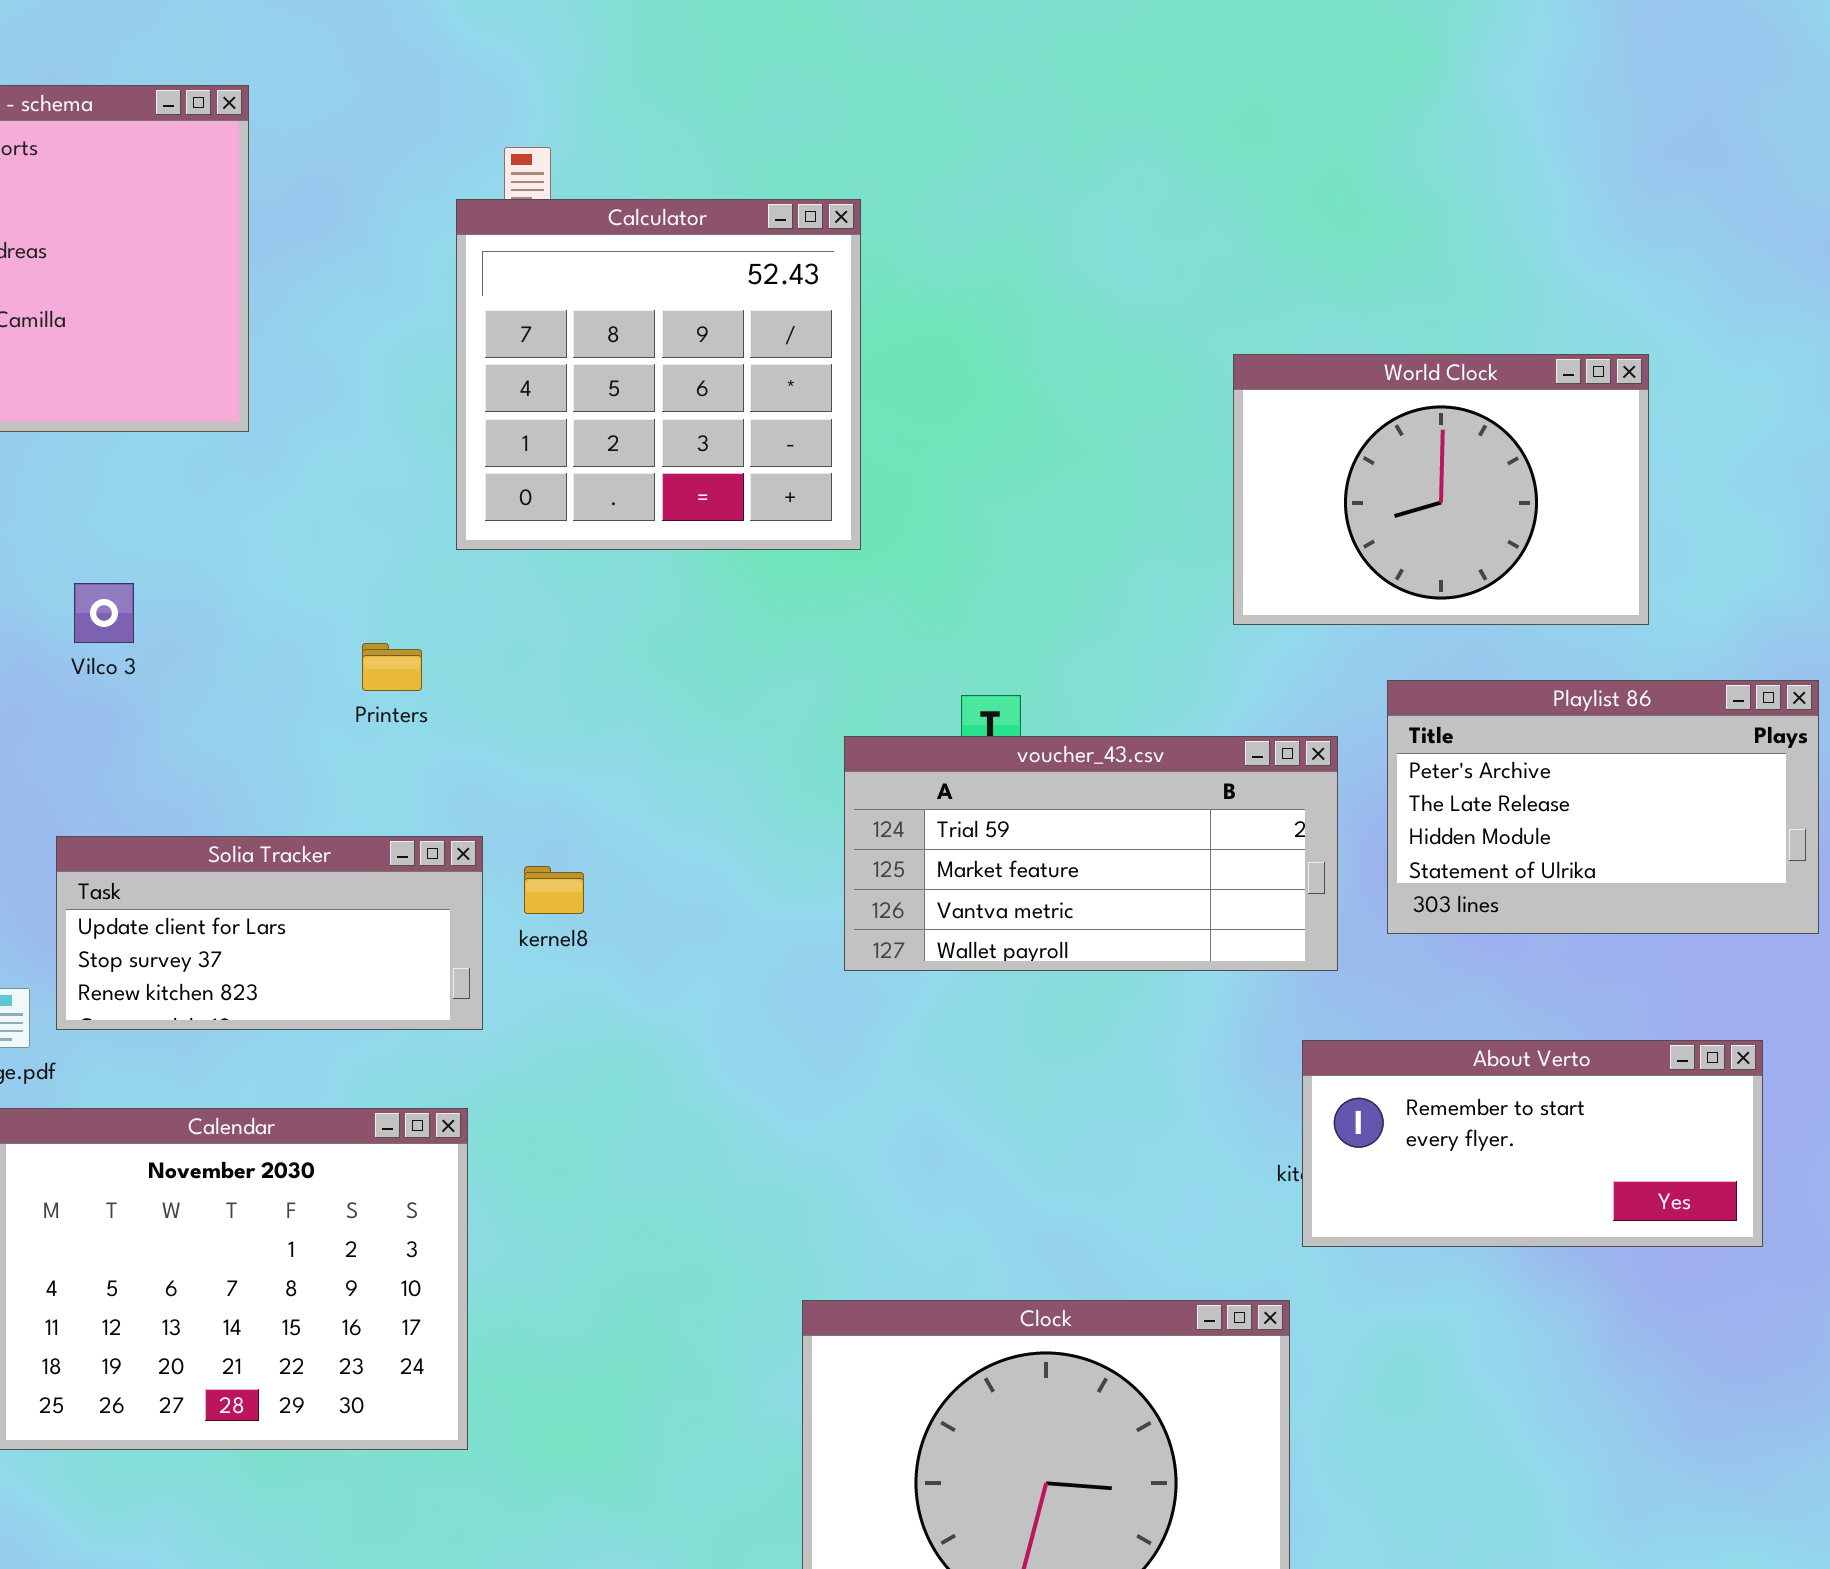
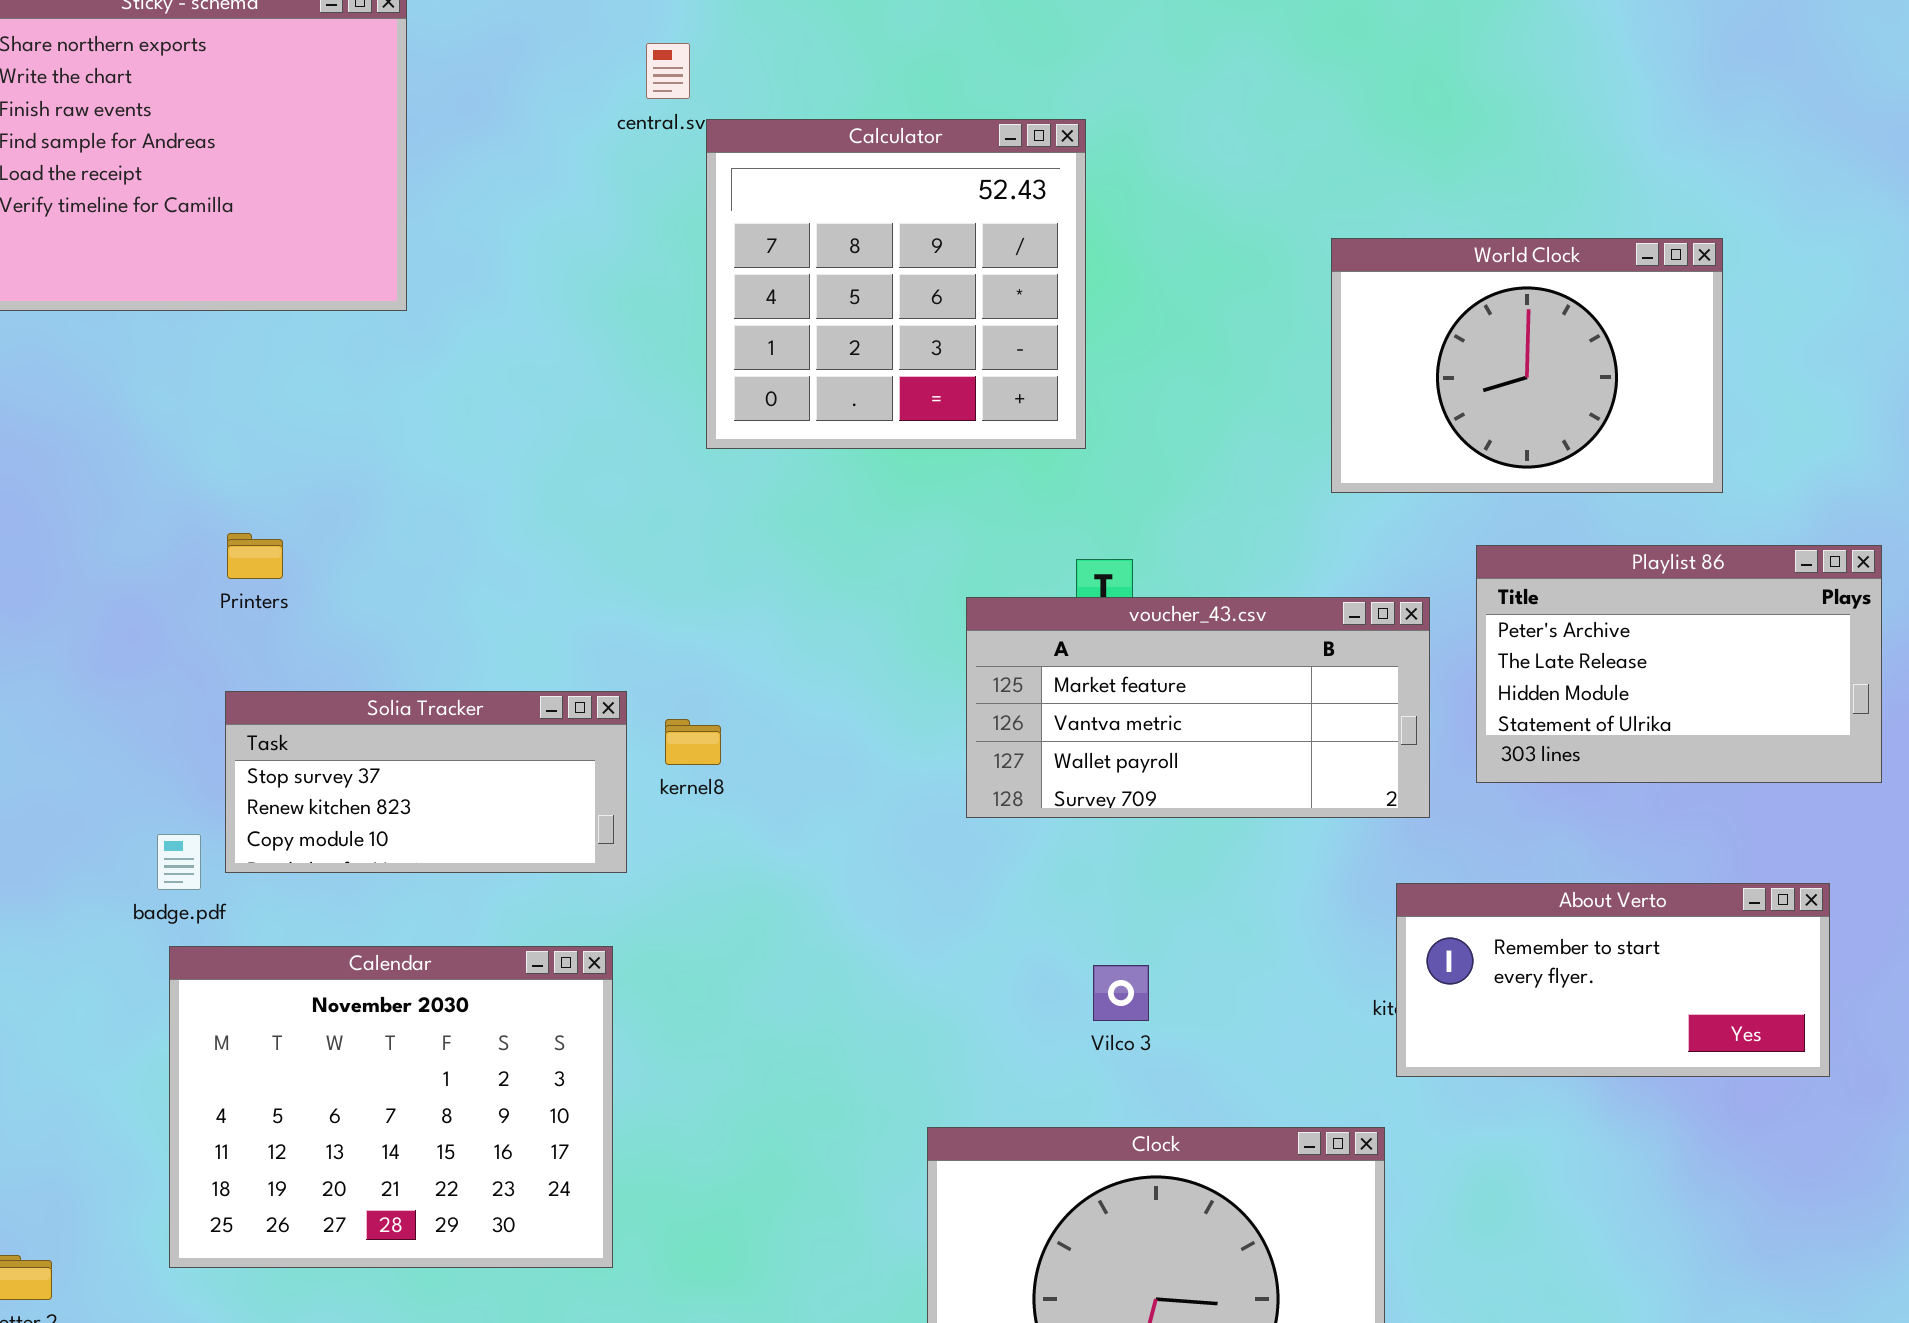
Calculator: [456,199,861,550] -> [706,119,1086,449], moved
Vilco 3: [74,583,134,643] -> [1093,965,1149,1021], moved
Printers: [362,643,422,691] -> [227,533,283,579], moved
voucher_43.csv: [844,736,1338,971] -> [966,597,1430,818], scrolled down 1 row
Solia Tracker: [56,836,483,1030] -> [225,691,627,873], scrolled down 1 row

